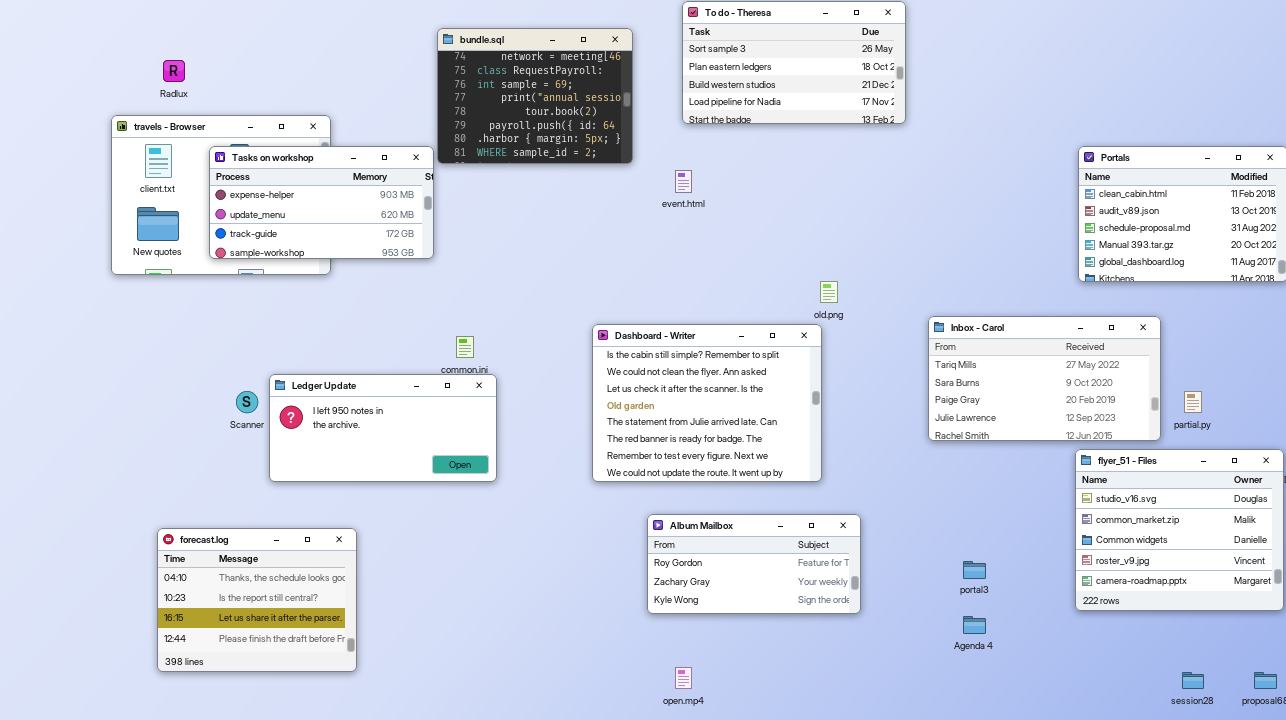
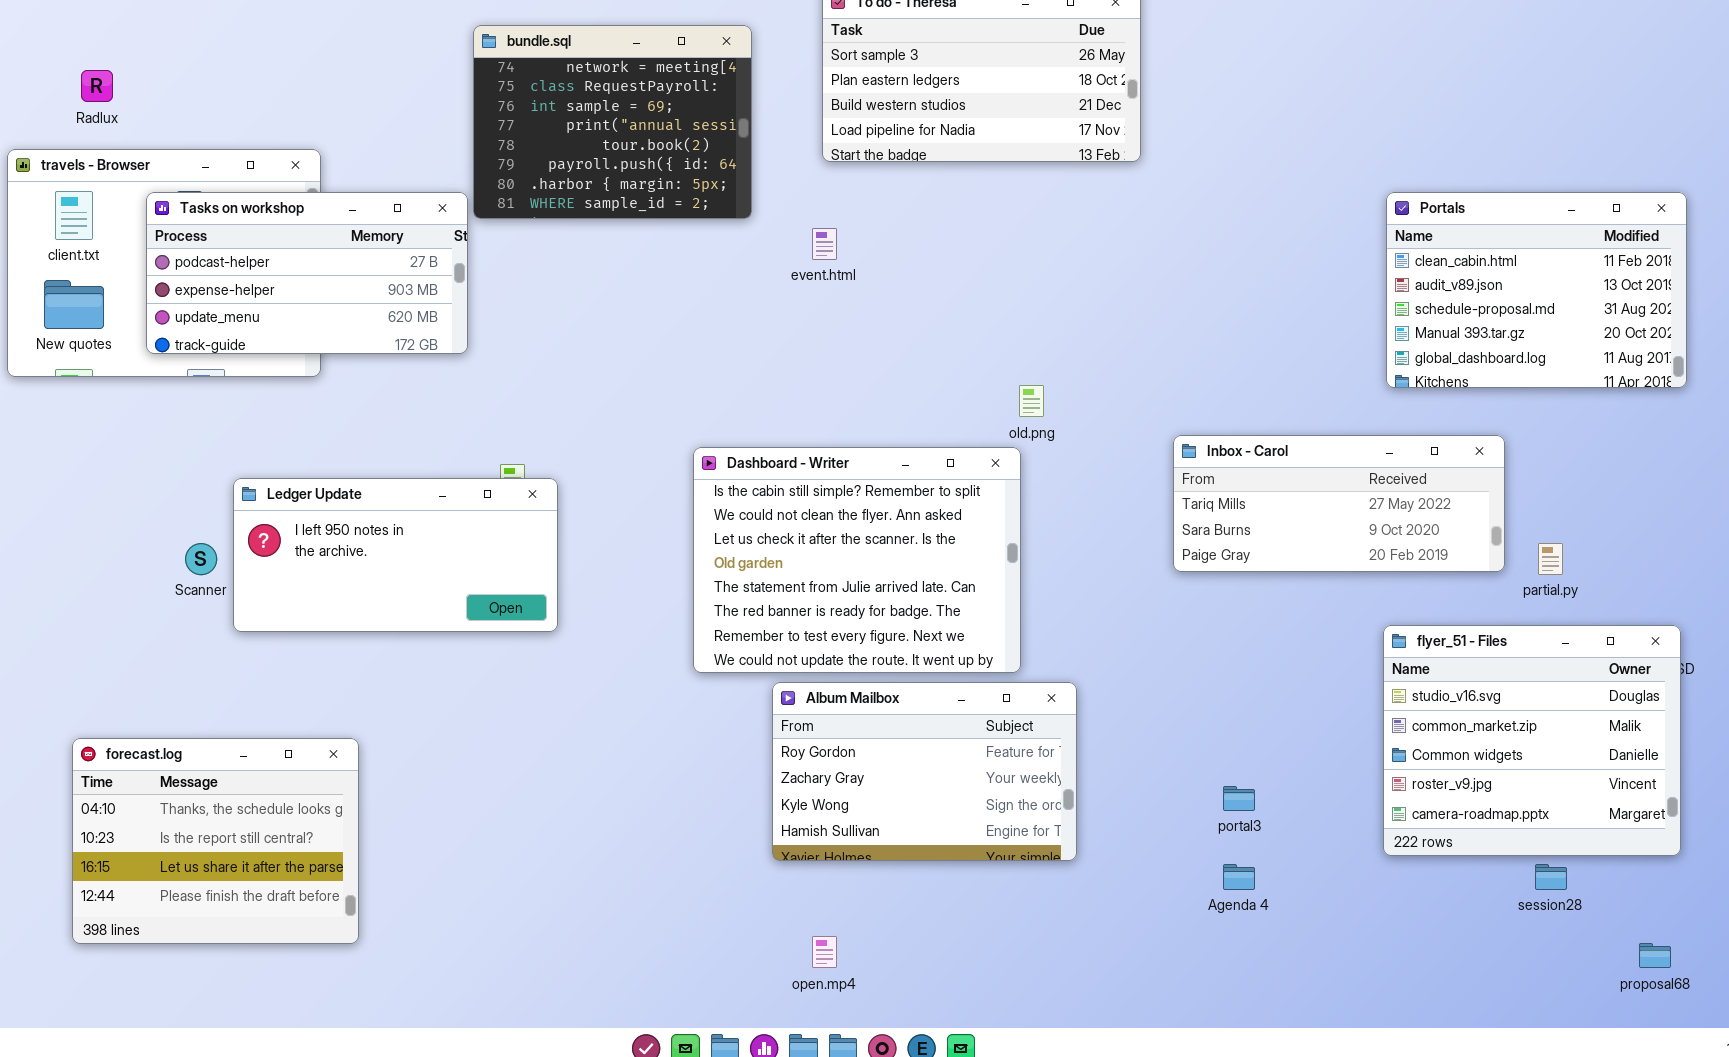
Tasks on workshop: [209,146,434,259] -> [146,192,468,354], scrolled up 1 row
Inbox - Carol: [928,316,1161,441] -> [1173,435,1505,572], resized
Ledger Update: [269,374,497,482] -> [233,478,558,632], moved
Album Mailbox: [647,514,861,614] -> [772,682,1077,861], resized
session28: [1182,672,1204,689] -> [1535,864,1567,890], moved

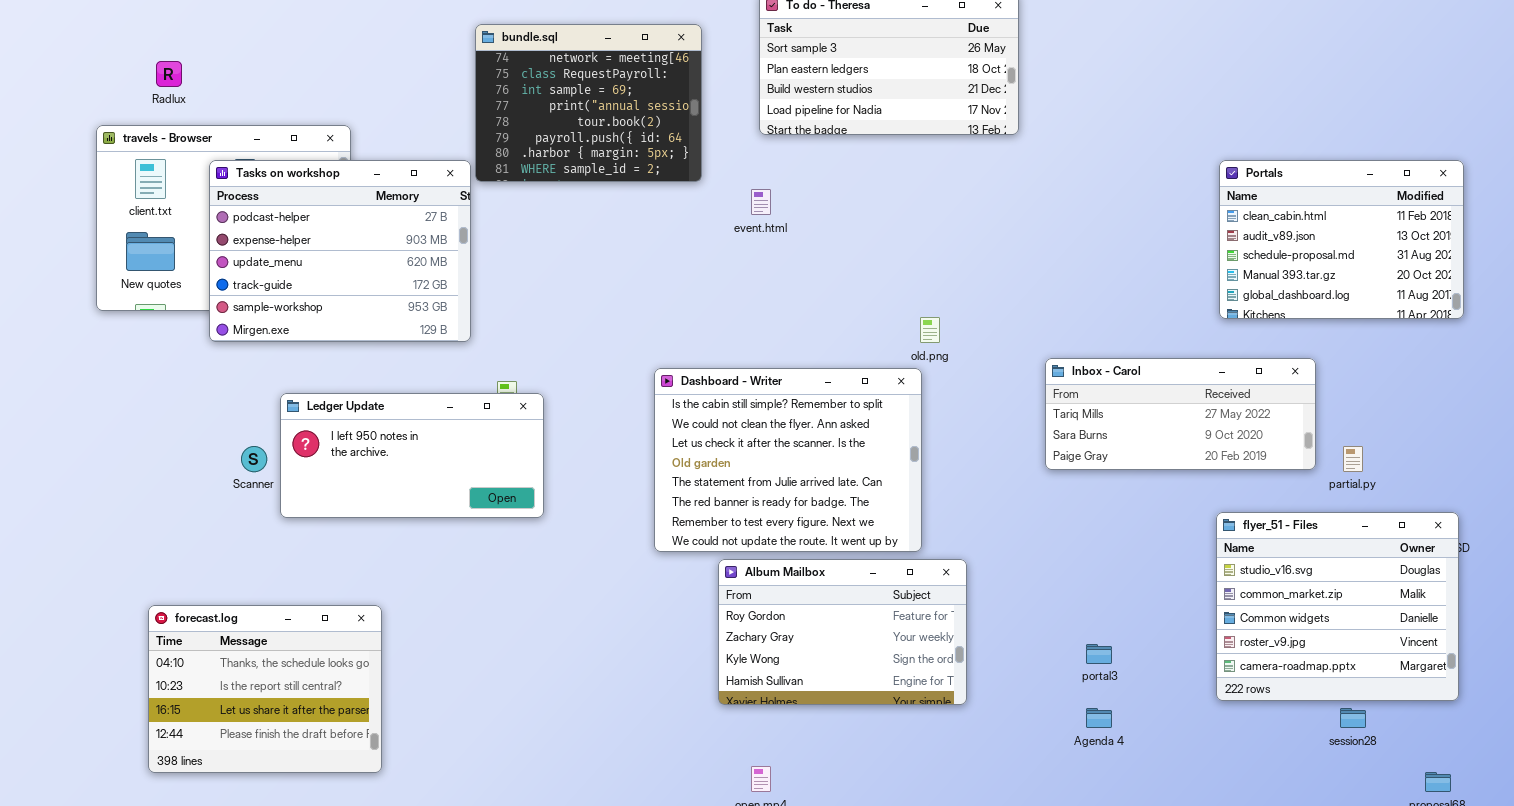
Tasks on workshop: [146,192,468,354] -> [209,160,471,342], resized

